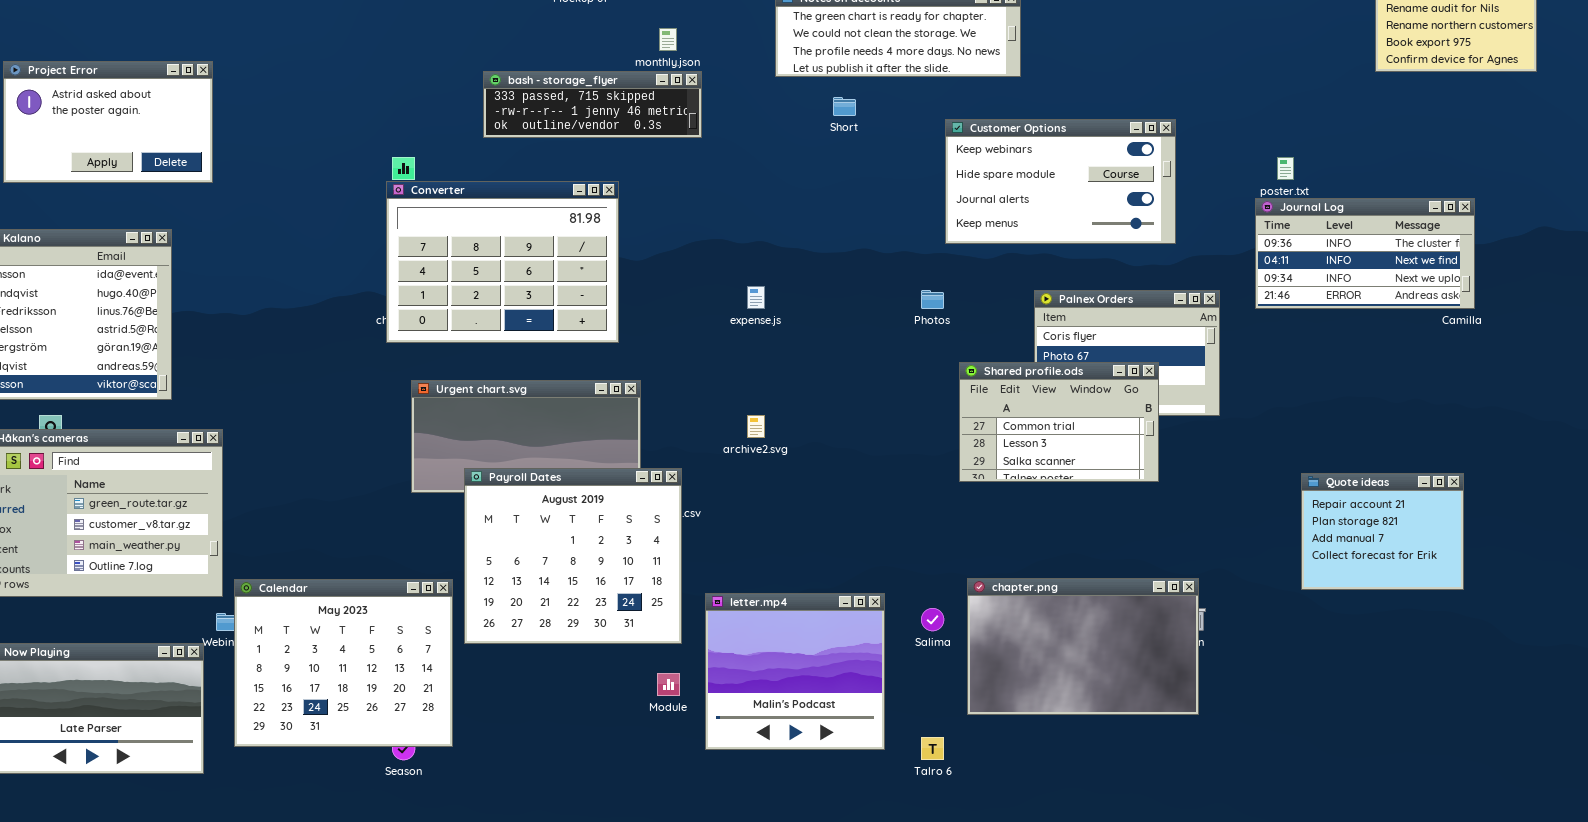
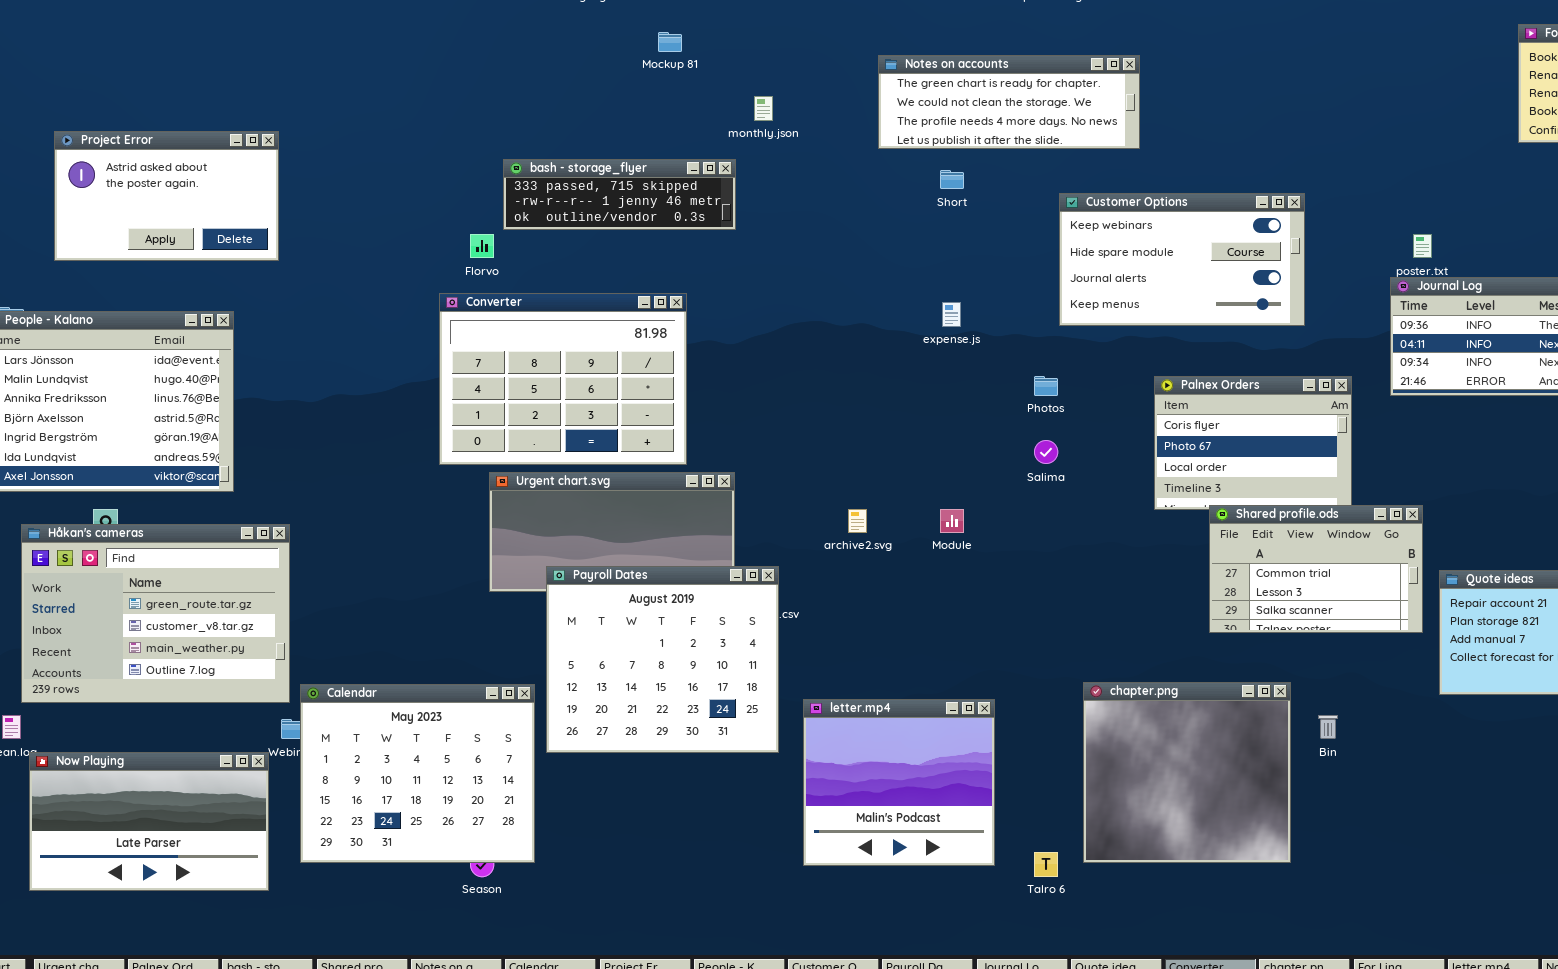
bash - storage_flyer: [483,71,702,138] -> [503,159,736,230], moved
Converter: [386,181,619,343] -> [439,293,687,465], moved
expense.js: [747,286,765,309] -> [942,302,961,327], moved
Shared profile.ods: [959,362,1159,482] -> [1209,505,1423,633], moved
chapter.png: [967,578,1199,715] -> [1083,682,1291,863], resized
Salima: [921,608,944,631] -> [1034,440,1058,464], moved
Module: [657,673,680,696] -> [940,509,964,533], moved

